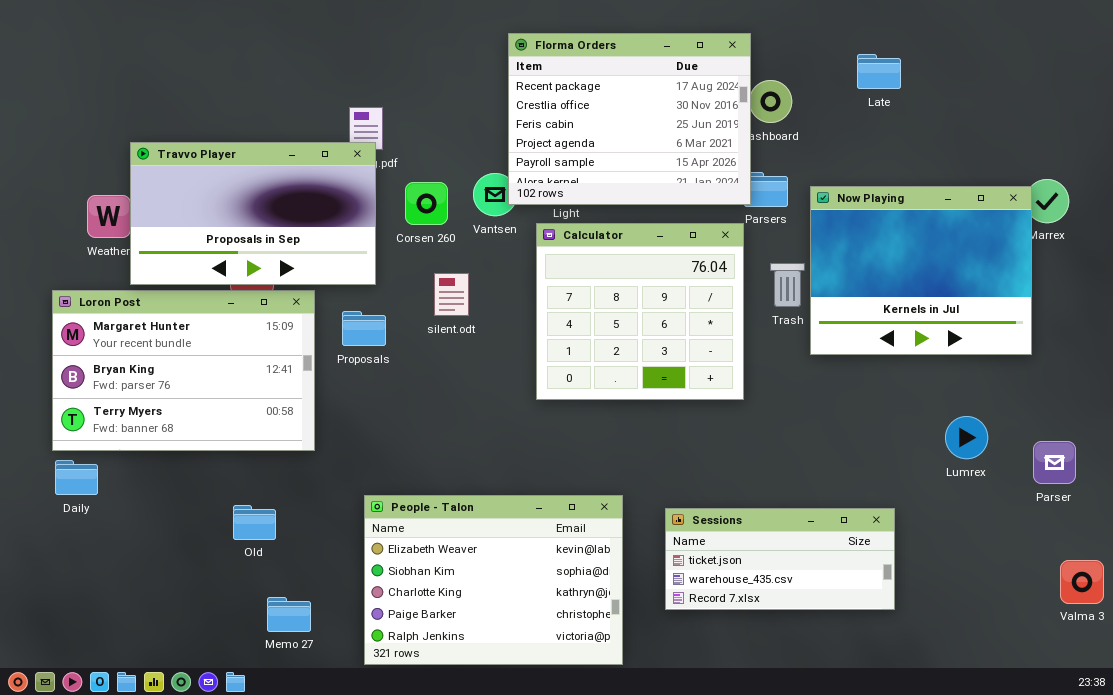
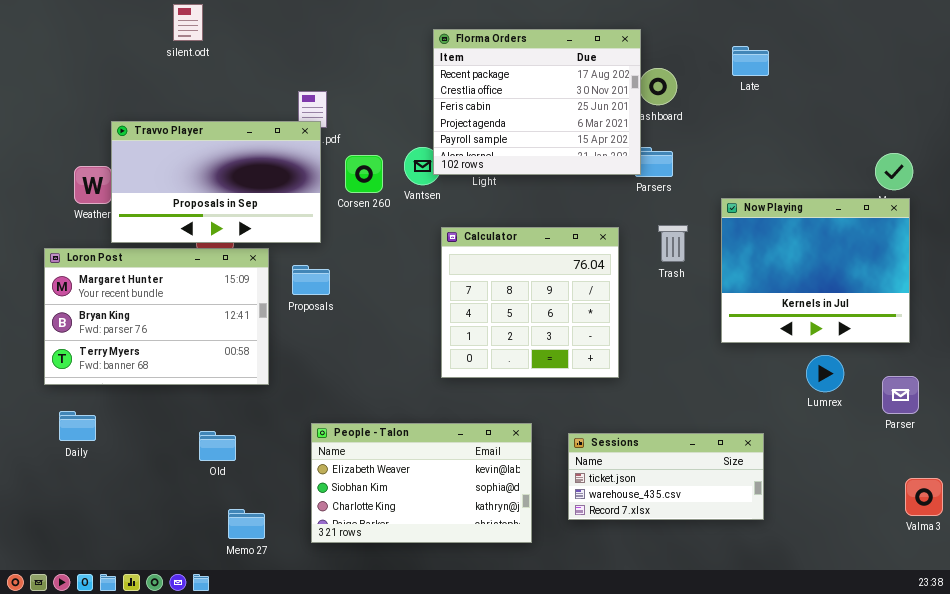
Now Playing: [810,186,1032,355] -> [721,198,910,343], moved
Calculator: [536,223,744,400] -> [441,227,619,378], moved
silent.odt: [434,273,469,316] -> [173,4,203,41], moved
Daily: [55,460,98,495] -> [59,411,96,441], moved
People - Talon: [364,495,623,665] -> [311,423,532,543], resized

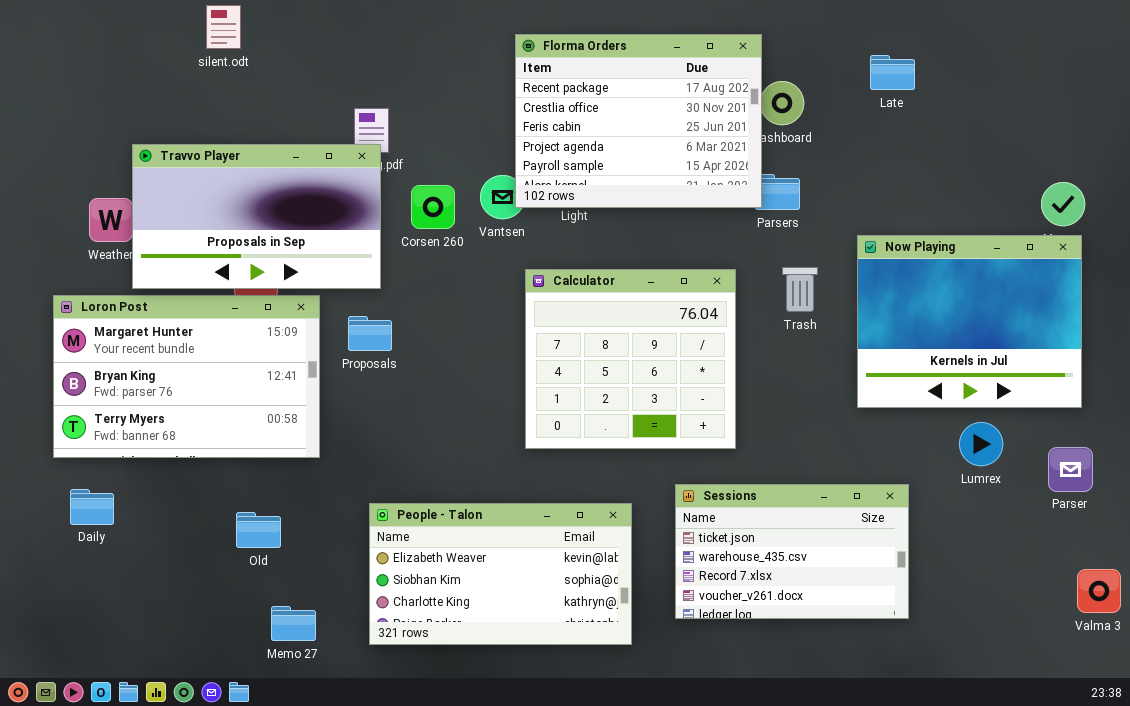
Sessions: [568,433,764,520] -> [675,484,909,619], resized

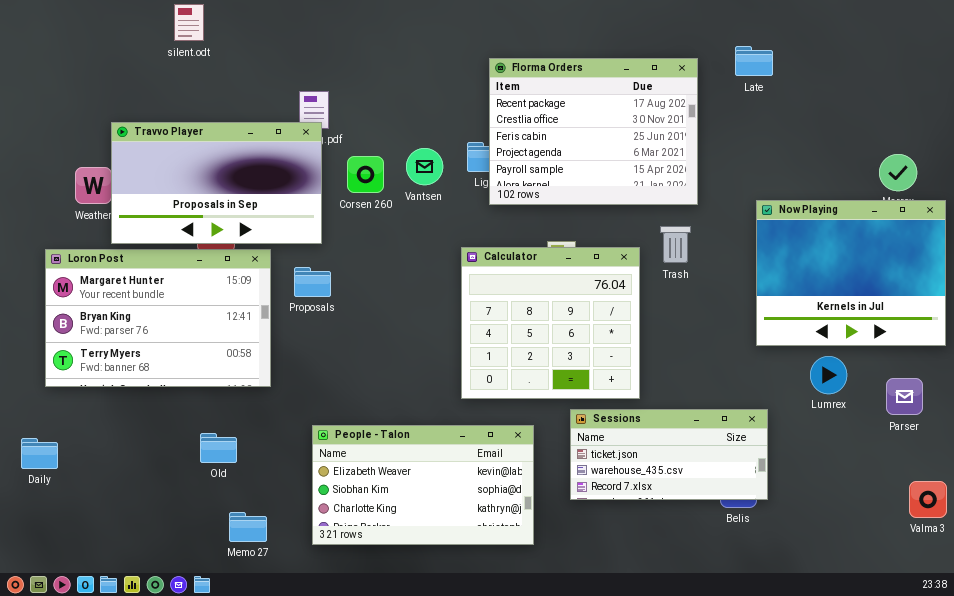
Florma Orders: [515,34,762,208] -> [489,58,698,205], moved
Now Playing: [857,235,1082,408] -> [756,200,946,346], moved
Calculator: [525,269,736,449] -> [461,247,640,399], moved
Sessions: [675,484,909,619] -> [570,409,768,500], resized
Daily: [70,489,114,525] -> [21,438,58,469], moved

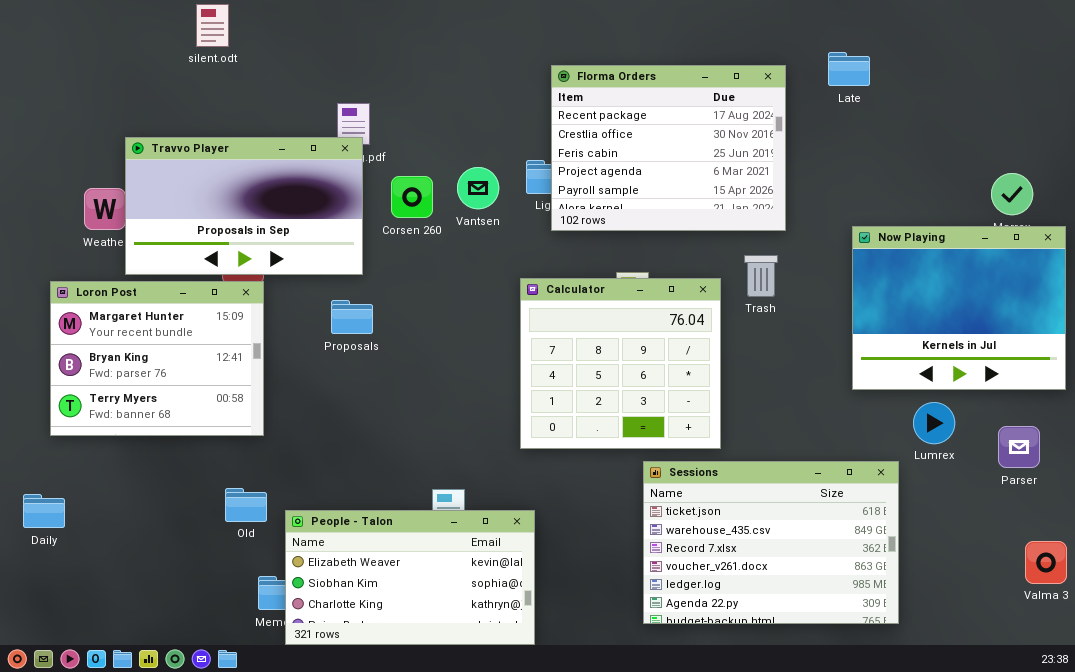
Loron Post: [45,249,271,387] -> [50,281,264,436], resized
Sessions: [570,409,768,500] -> [643,461,899,624], resized
People - Talon: [312,425,534,545] -> [285,510,535,645], moved

